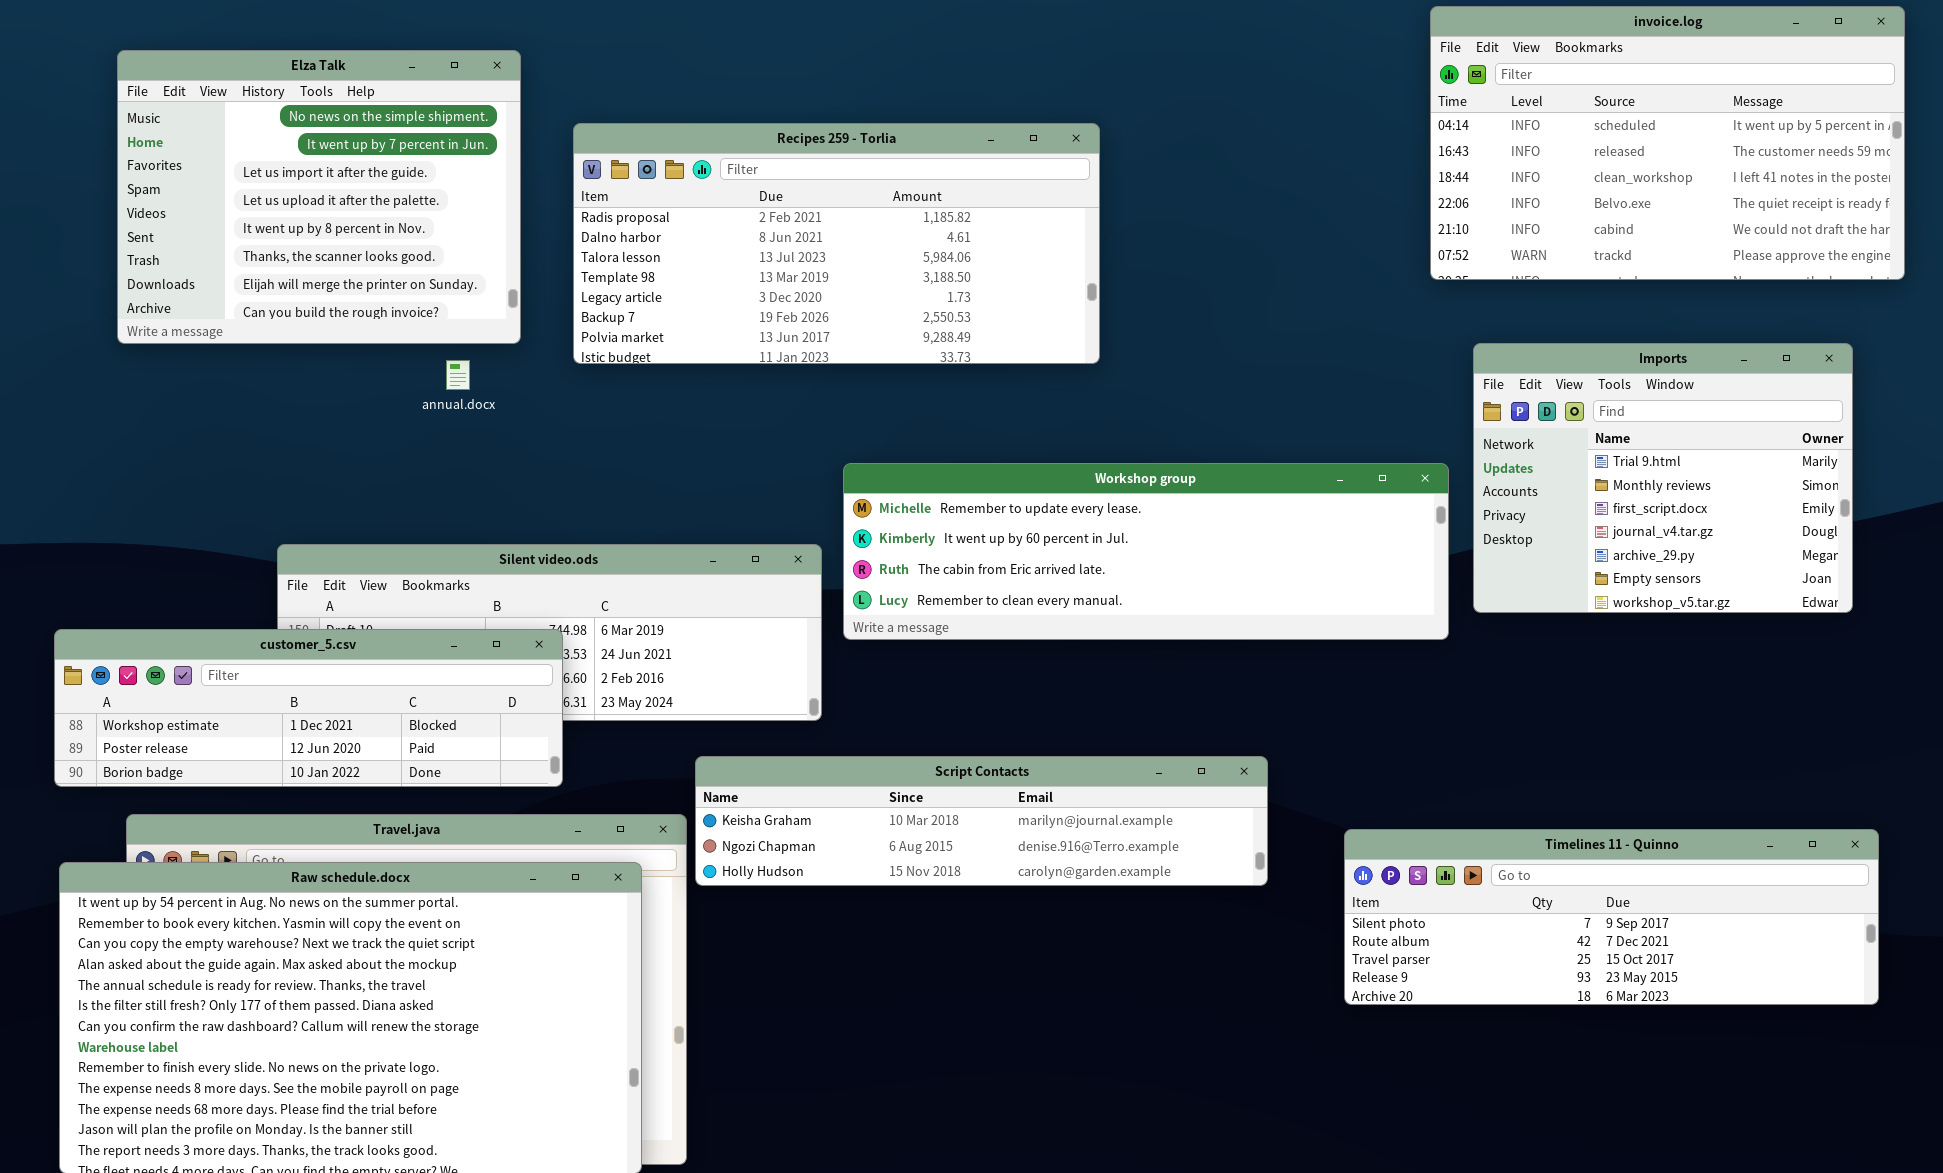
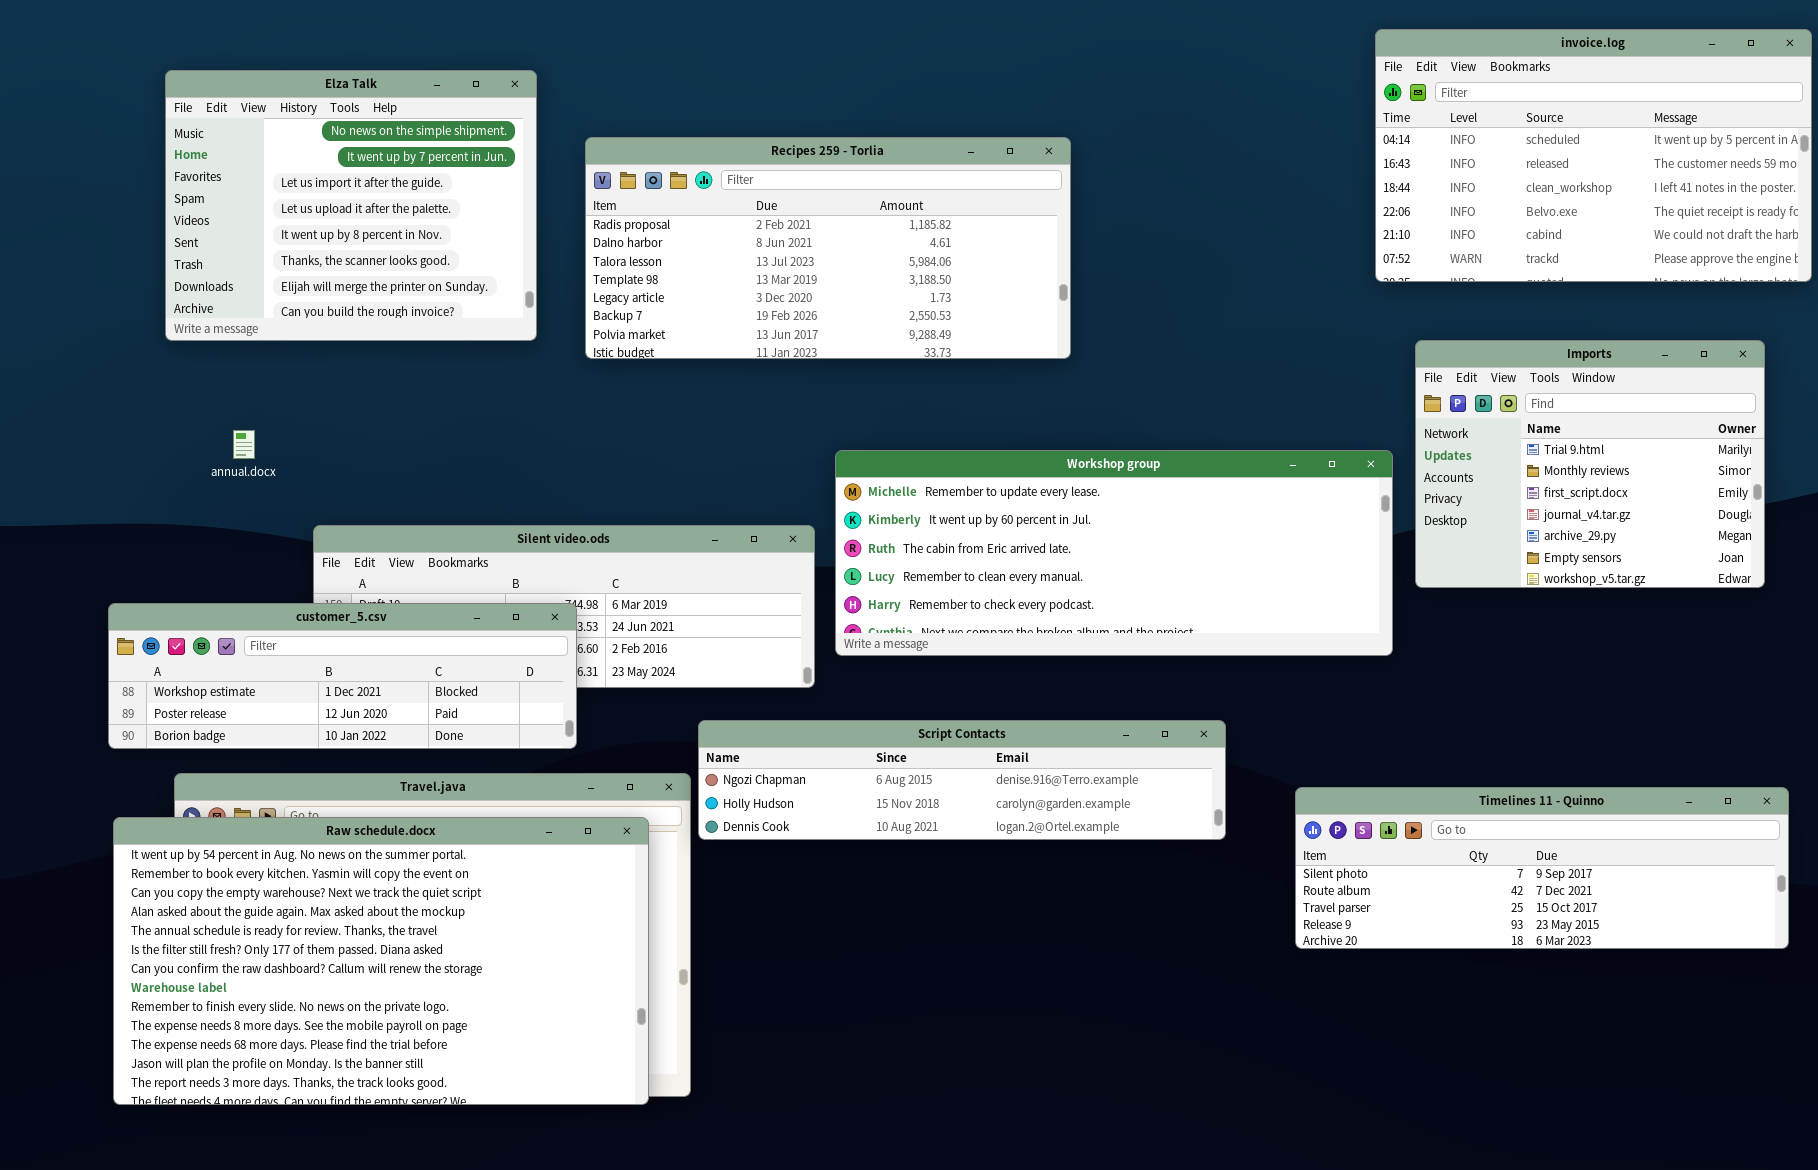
annual.docx: [446,360,470,390] -> [233,430,255,459], moved
Workshop group: [843,463,1449,640] -> [835,450,1393,656], resized
Script Contacts: [695,756,1268,886] -> [698,720,1226,840], scrolled down 1 row

